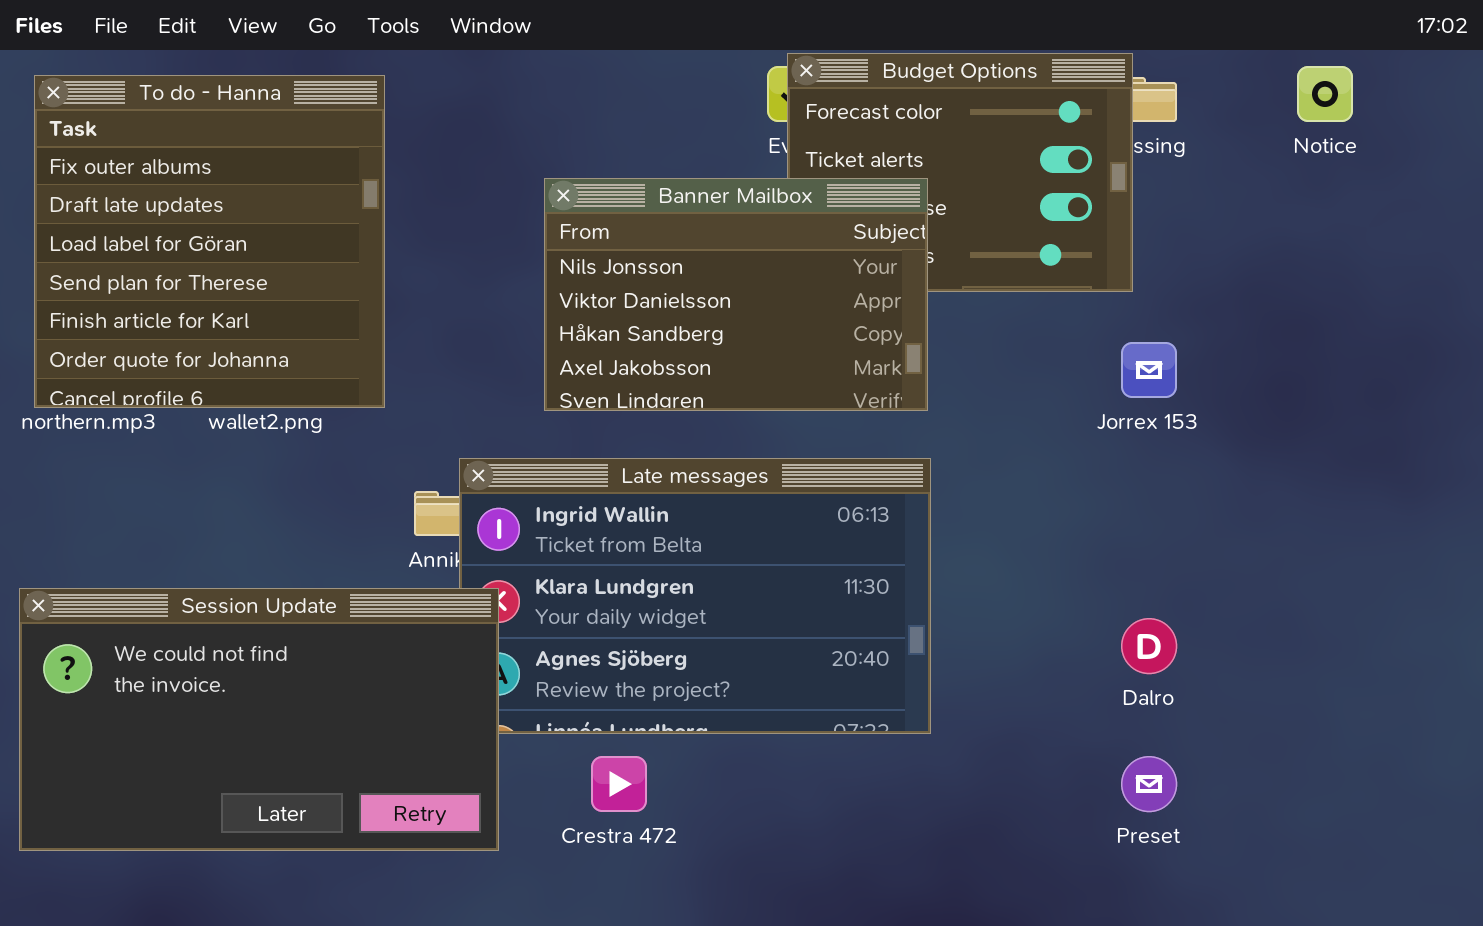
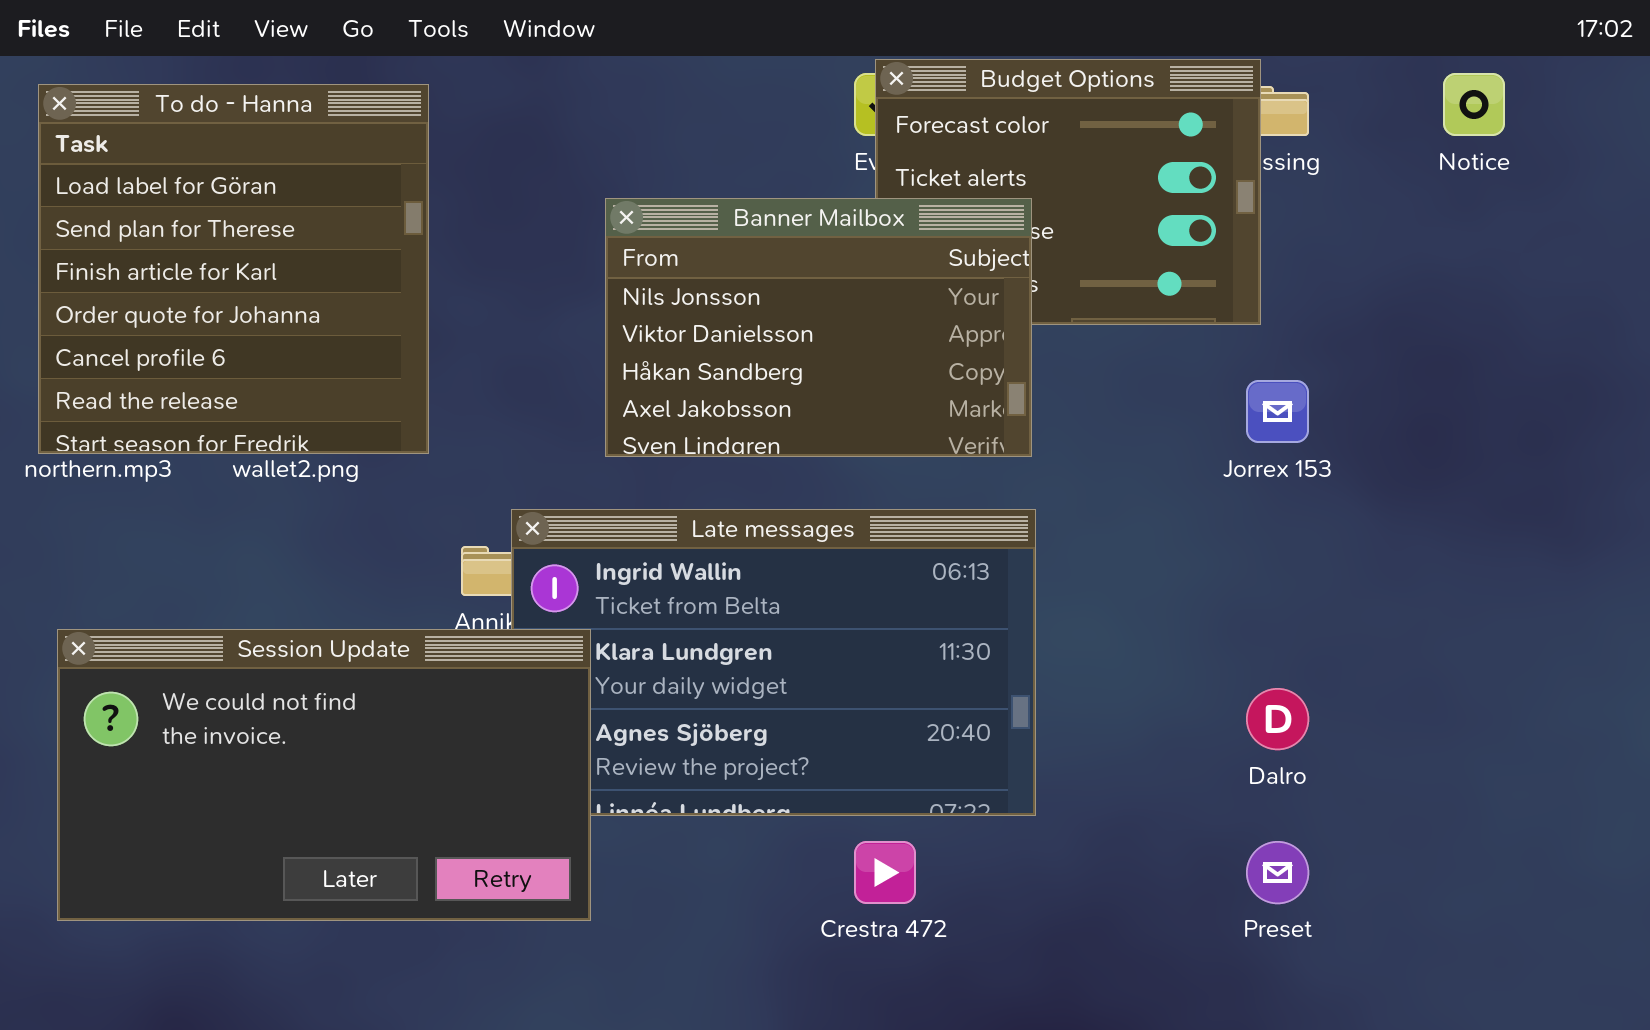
To do - Hanna: [34,75,385,408] -> [38,84,429,454], scrolled down 2 rows
Session Update: [19,588,499,851] -> [57,629,591,921], moved
Crestra 472: [591,756,647,812] -> [854,841,916,904], moved

